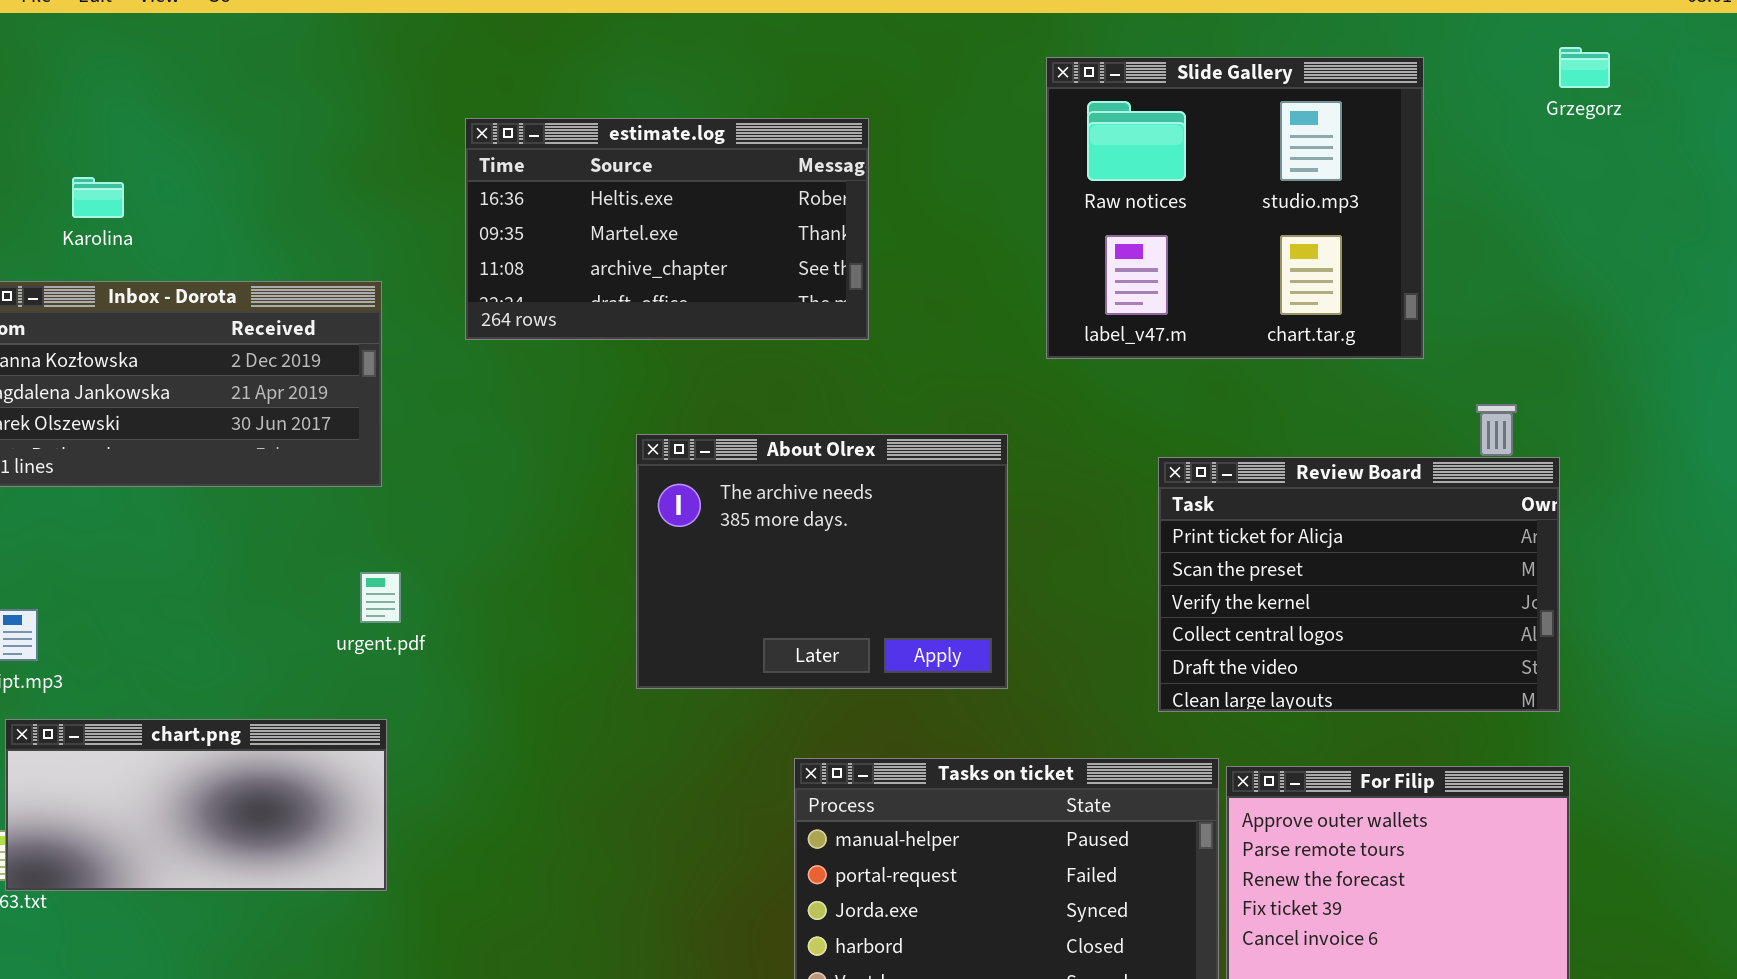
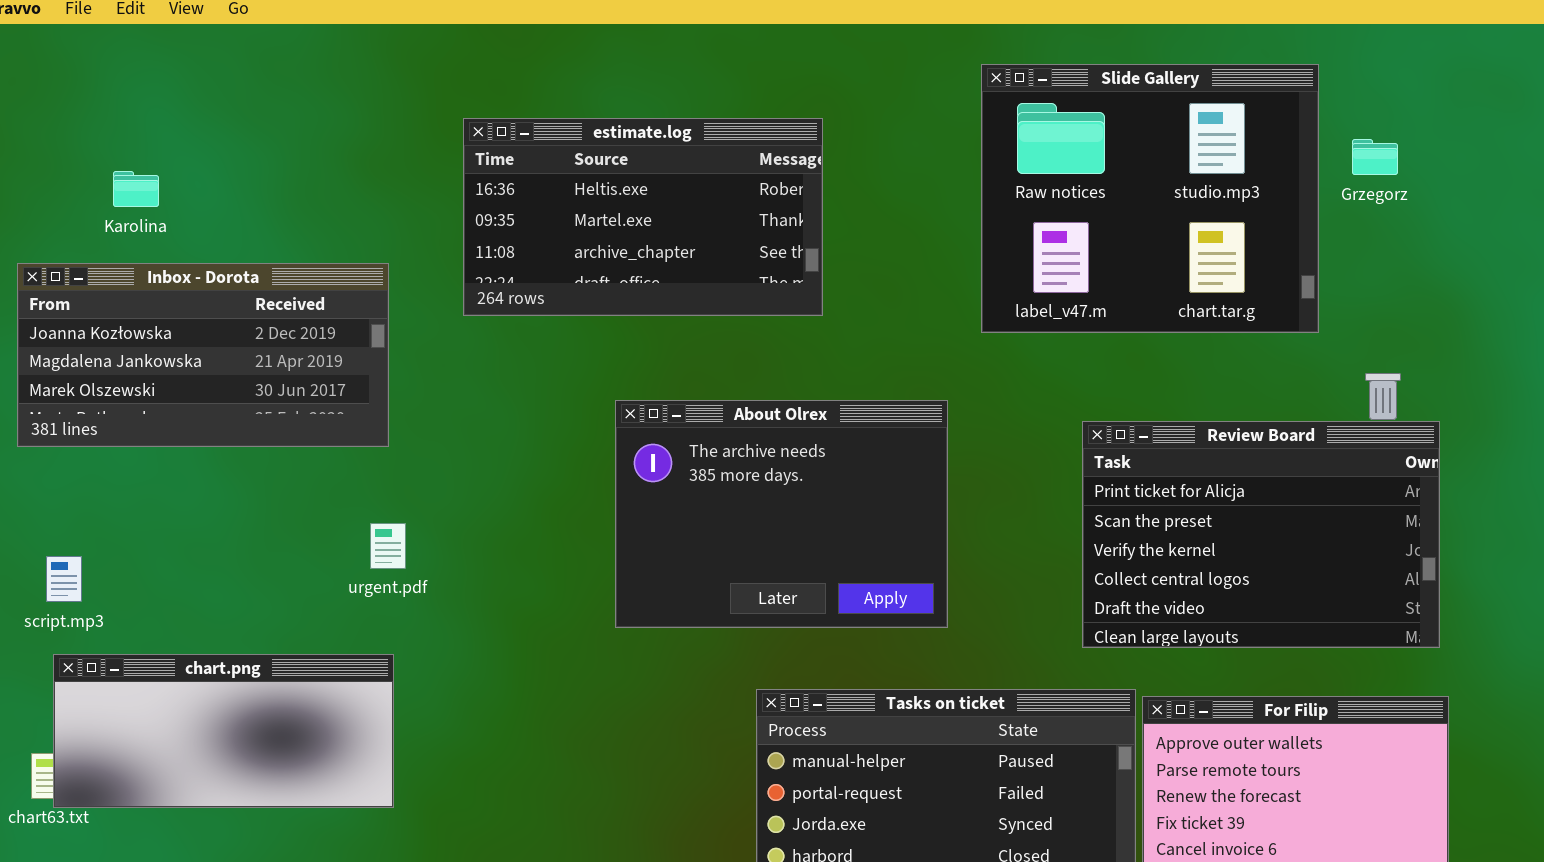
Grzegorz: [1559,47,1610,88] -> [1352,139,1398,175], moved

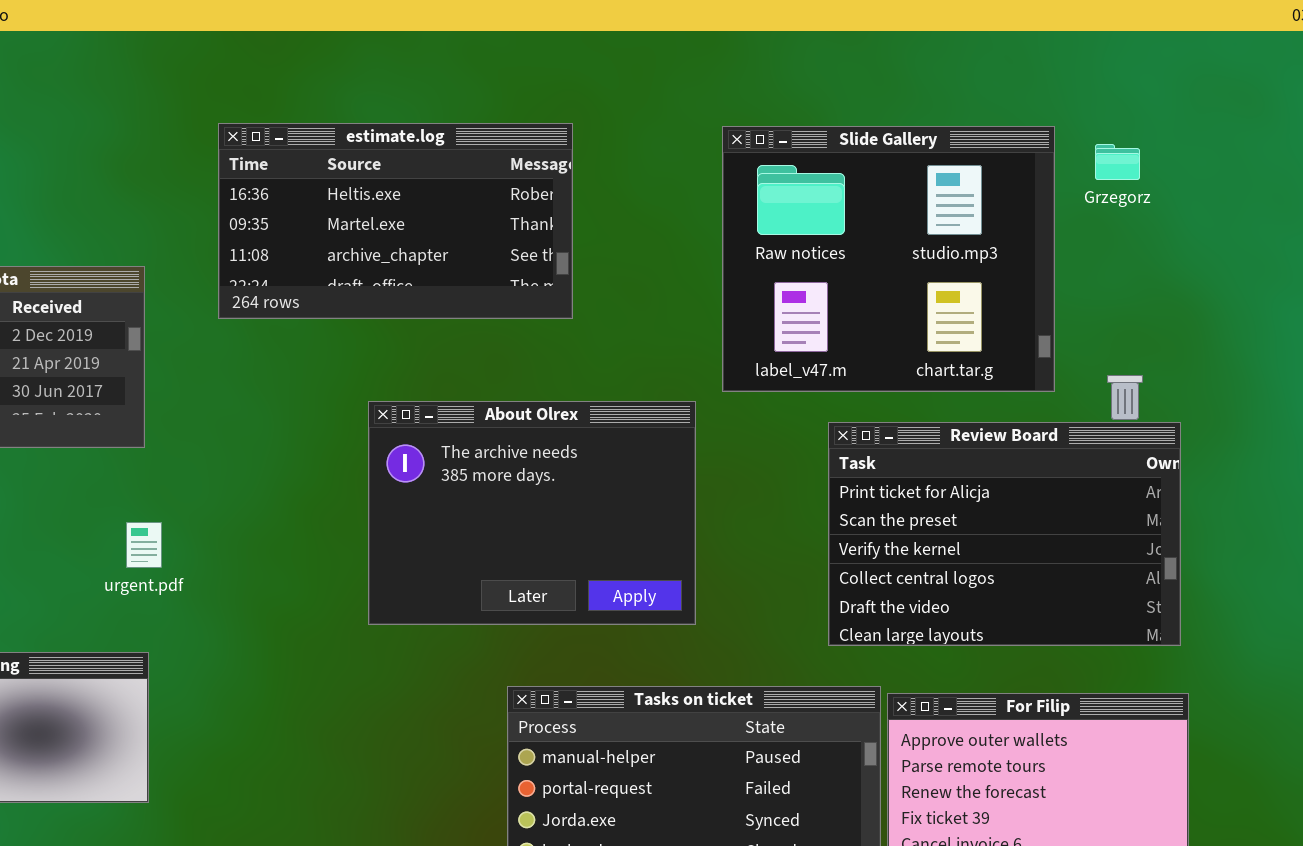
Slide Gallery: [981,64,1319,333] -> [722,126,1055,392], moved

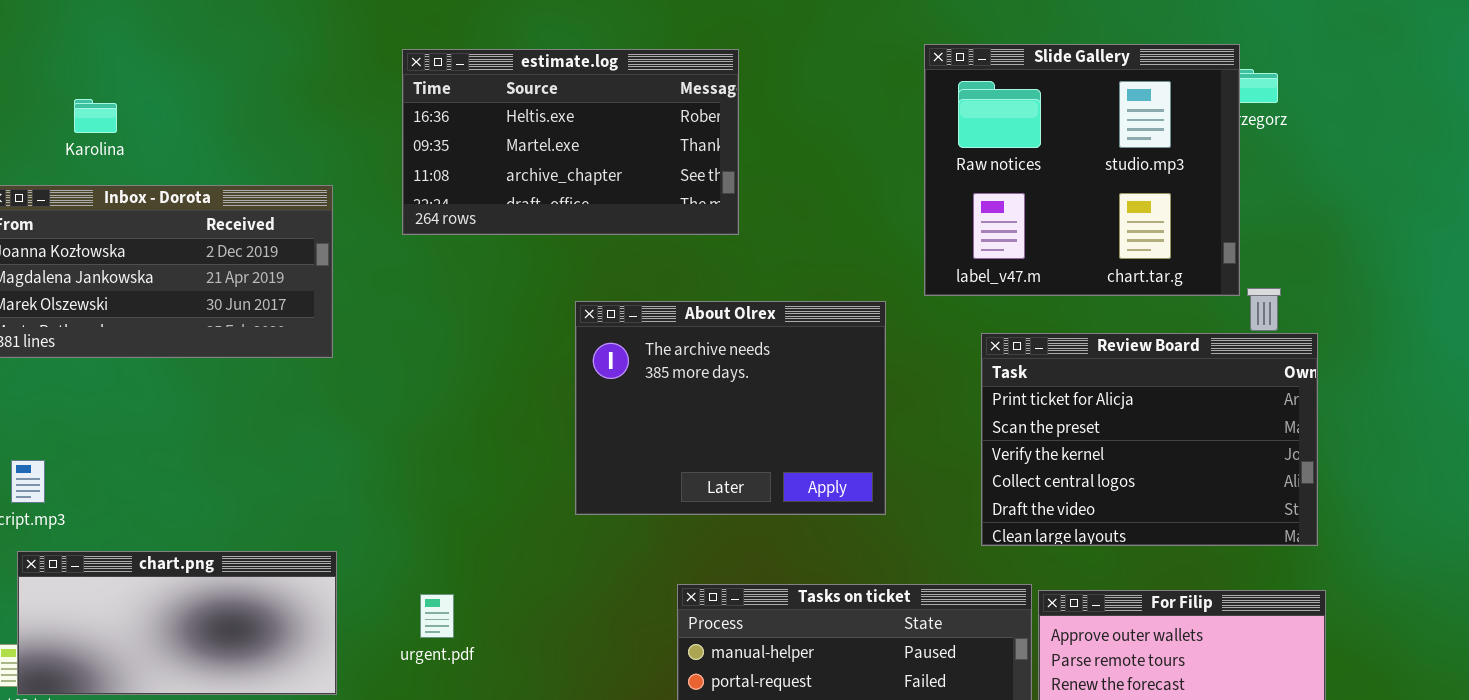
Slide Gallery: [722,126,1055,392] -> [924,44,1240,296], moved
About Olrex: [368,401,696,625] -> [575,301,886,515], moved
urgent.pdf: [126,522,162,568] -> [420,594,454,638], moved

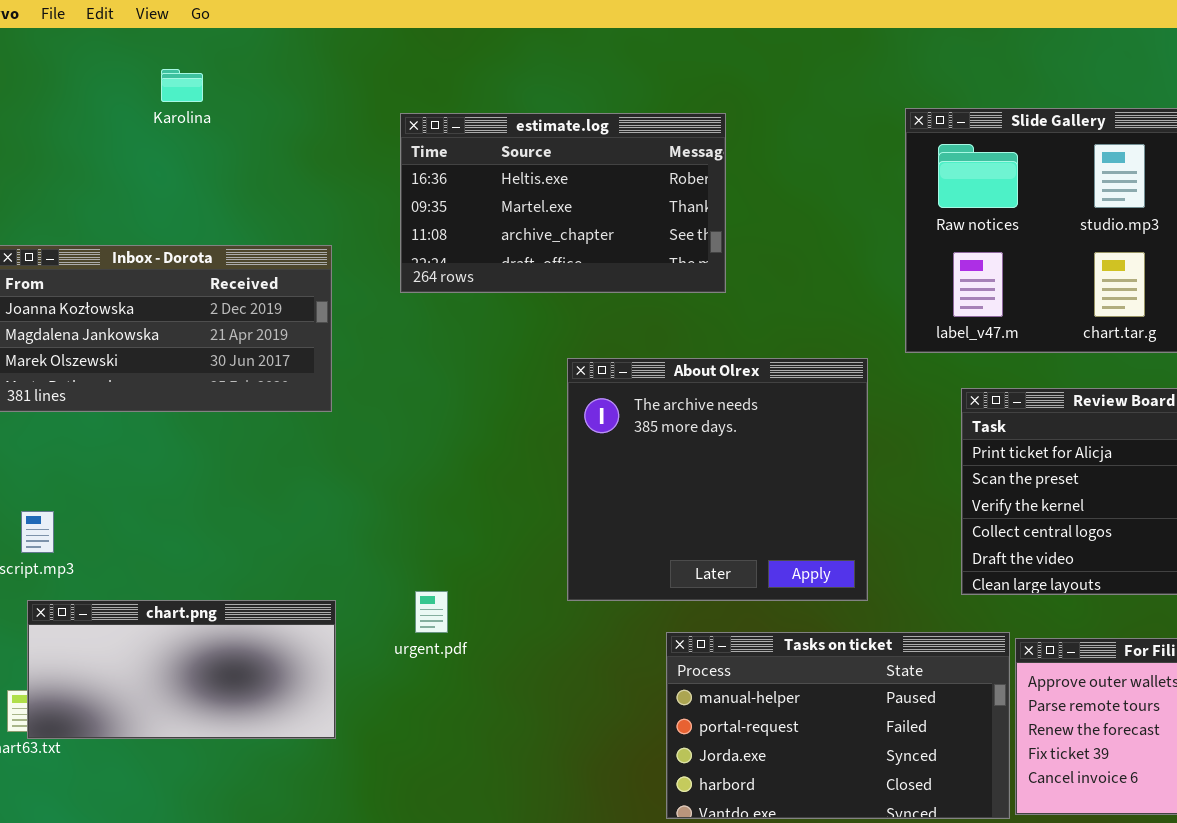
Karolina: [74,99,117,133] -> [161,69,203,102], moved
About Olrex: [575,301,886,515] -> [567,358,868,601], resized
urgent.pdf: [420,594,454,638] -> [415,591,448,633], moved

